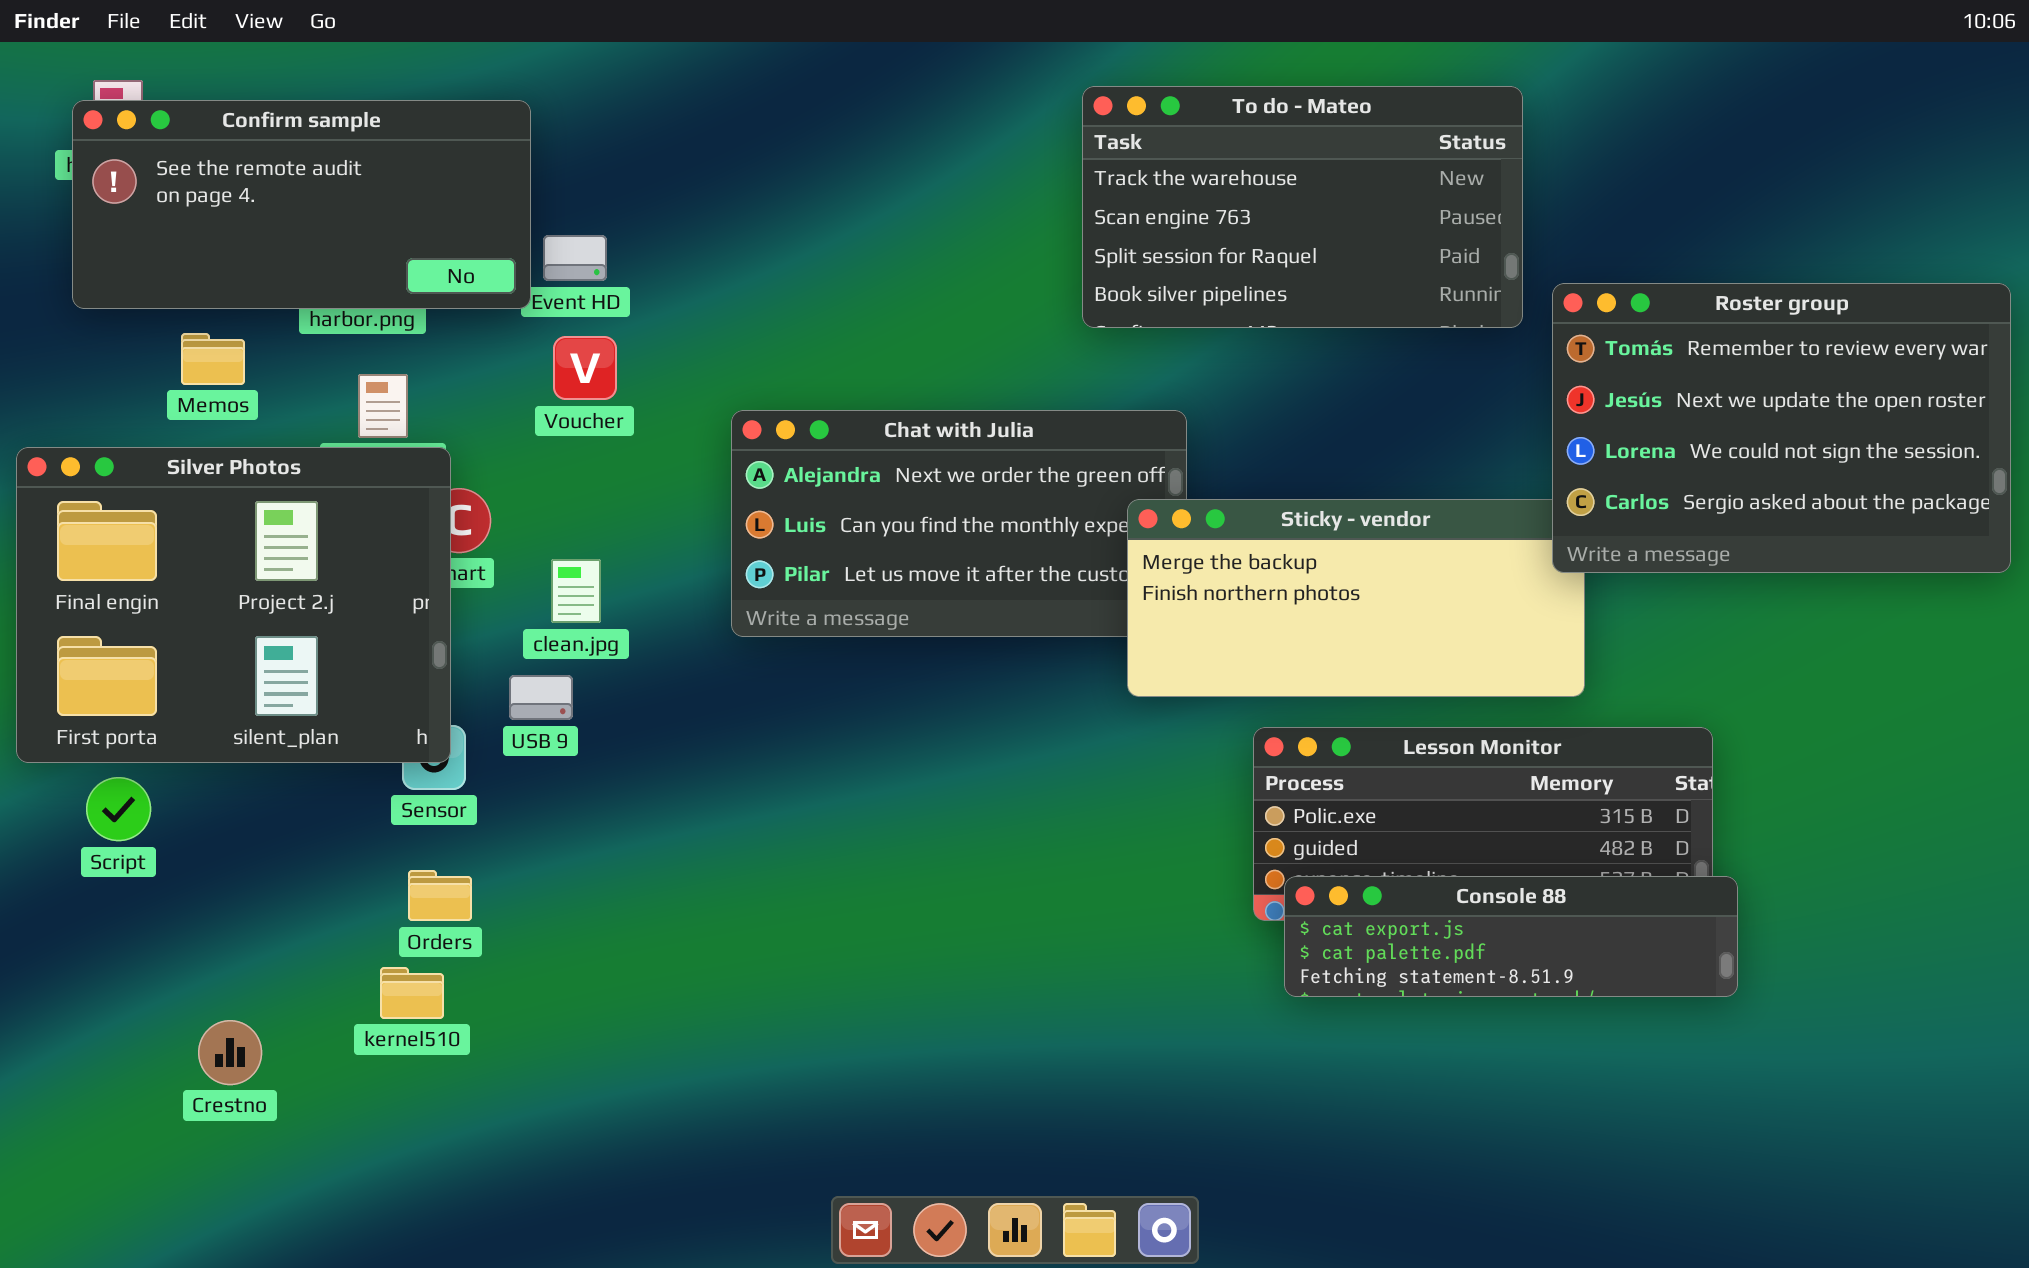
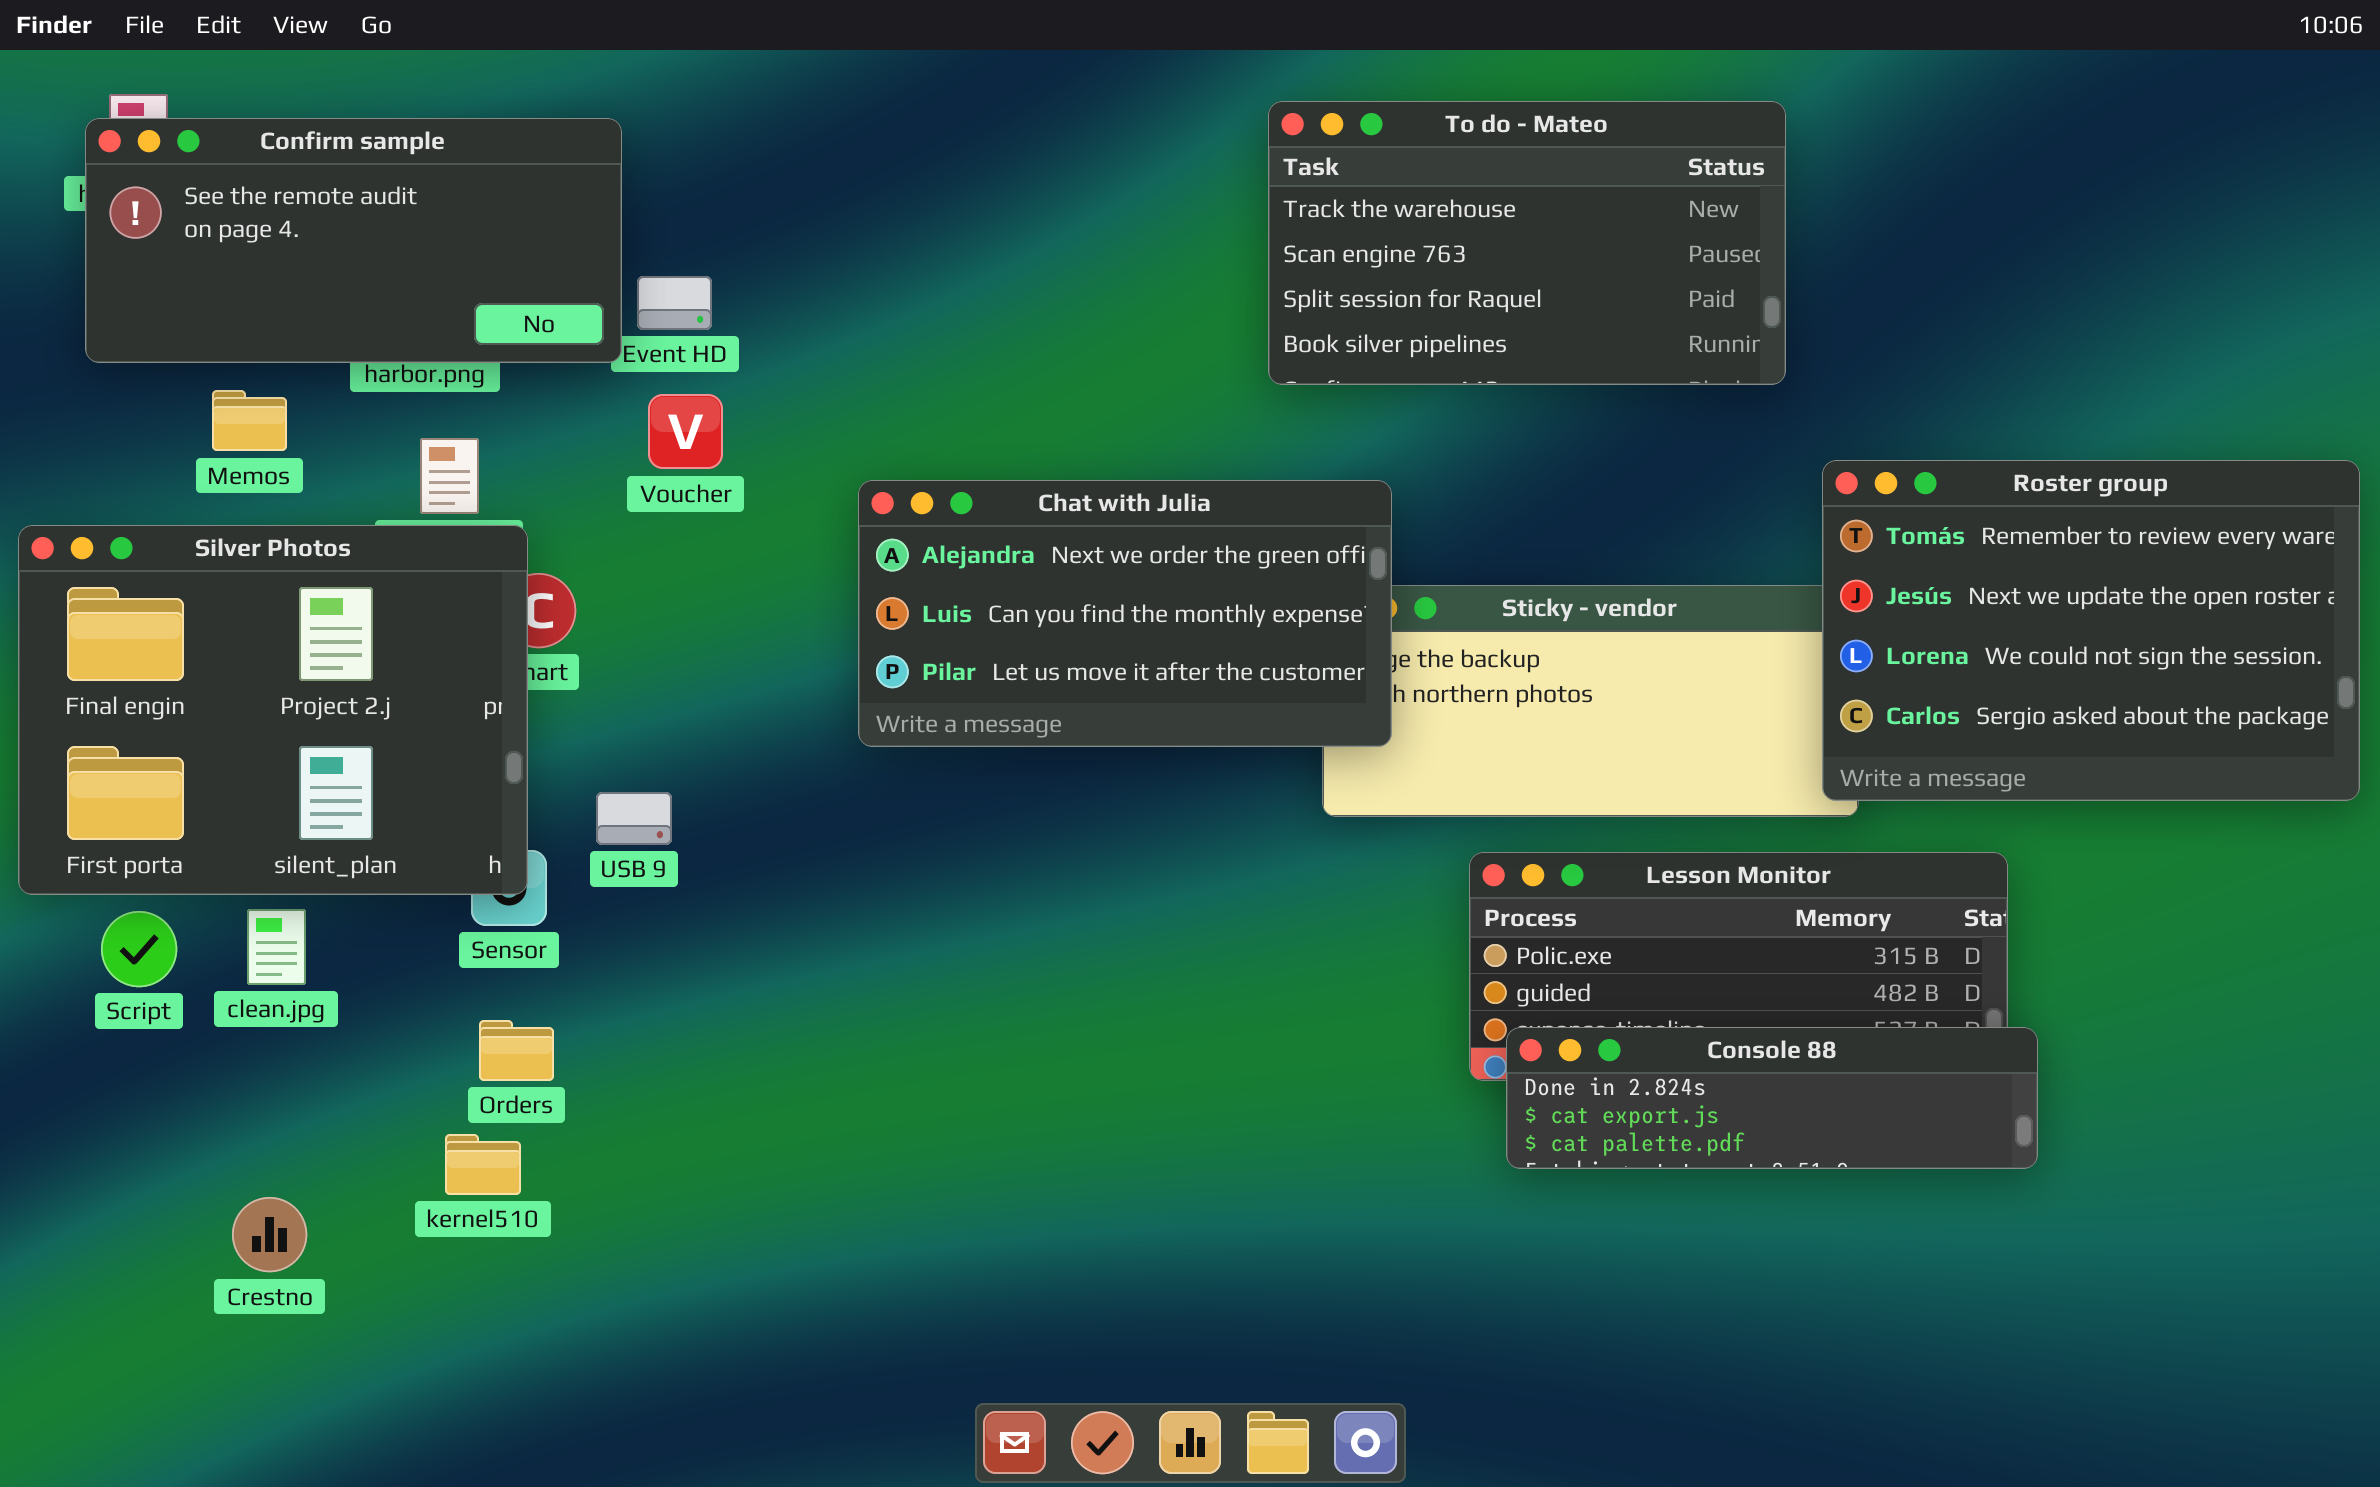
Roster group: [1552,283,2011,573] -> [1822,460,2360,801], moved
Chat with Julia: [731,410,1187,637] -> [858,480,1392,747], raised
clean.jpg: [551,559,601,623] -> [247,909,306,985], moved
Console 88: [1284,876,1738,997] -> [1506,1027,2038,1169], scrolled up 1 row

